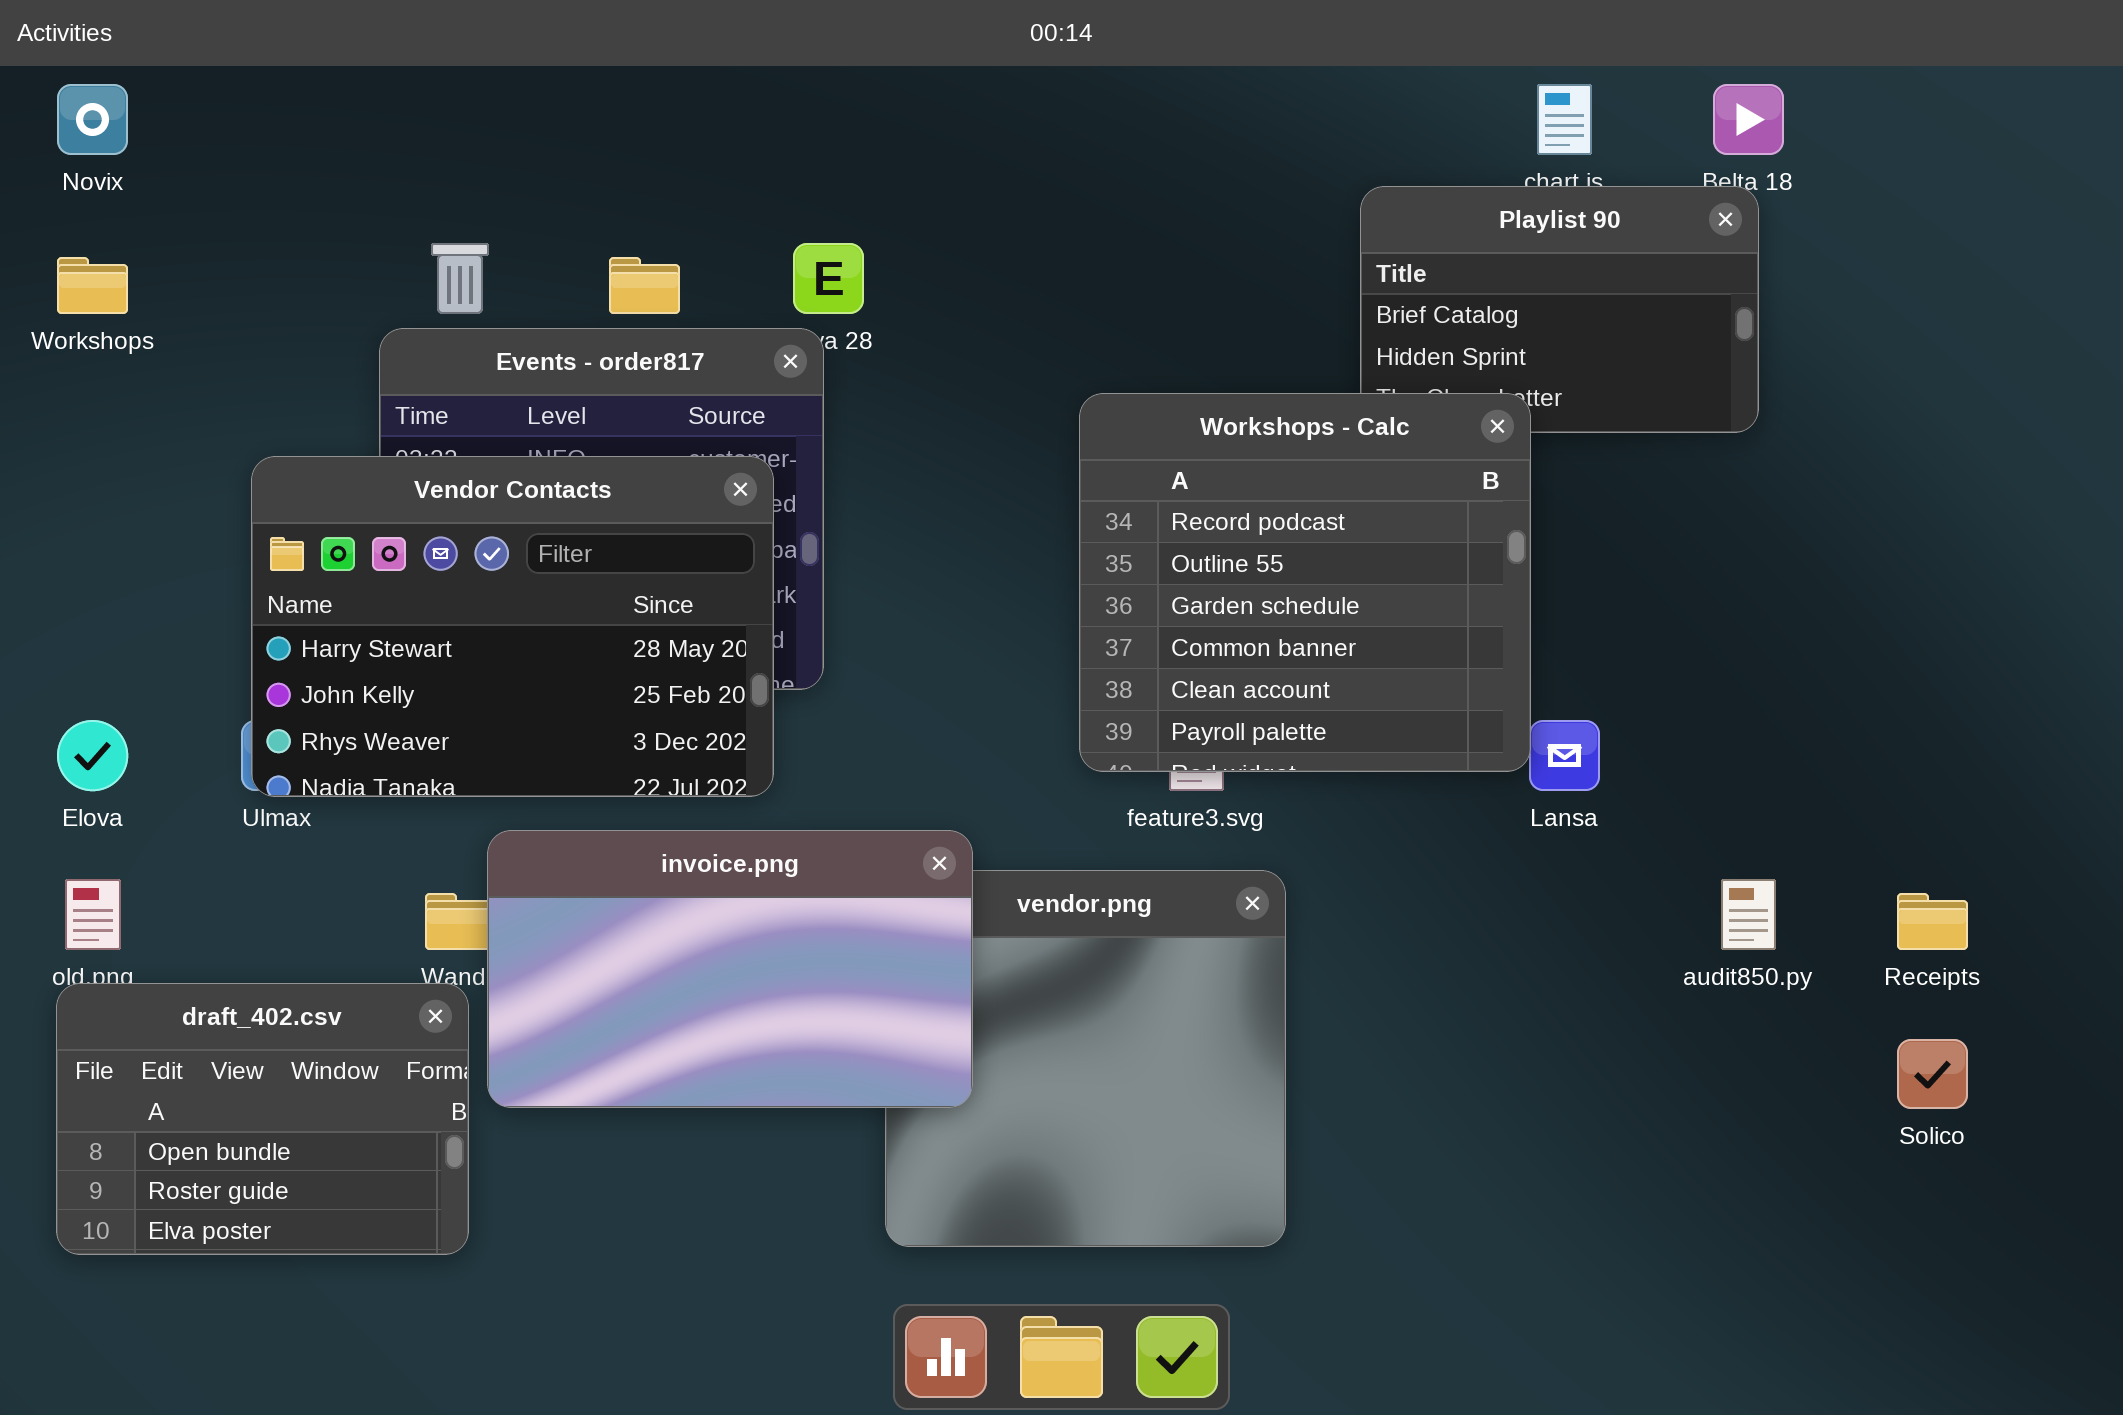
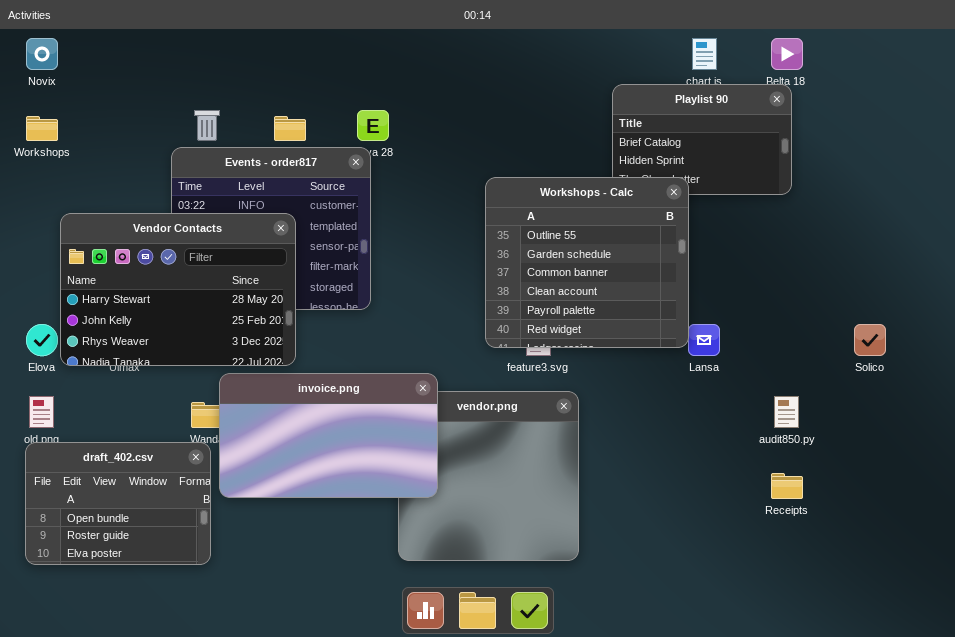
Workshops - Calc: [1079,393,1531,772] -> [485,177,689,348], scrolled down 1 row
Vendor Contacts: [251,456,774,797] -> [60,213,296,366], moved
Receipts: [1897,893,1968,950] -> [771,473,803,499], moved
Solico: [1897,1039,1968,1109] -> [854,324,886,356], moved

